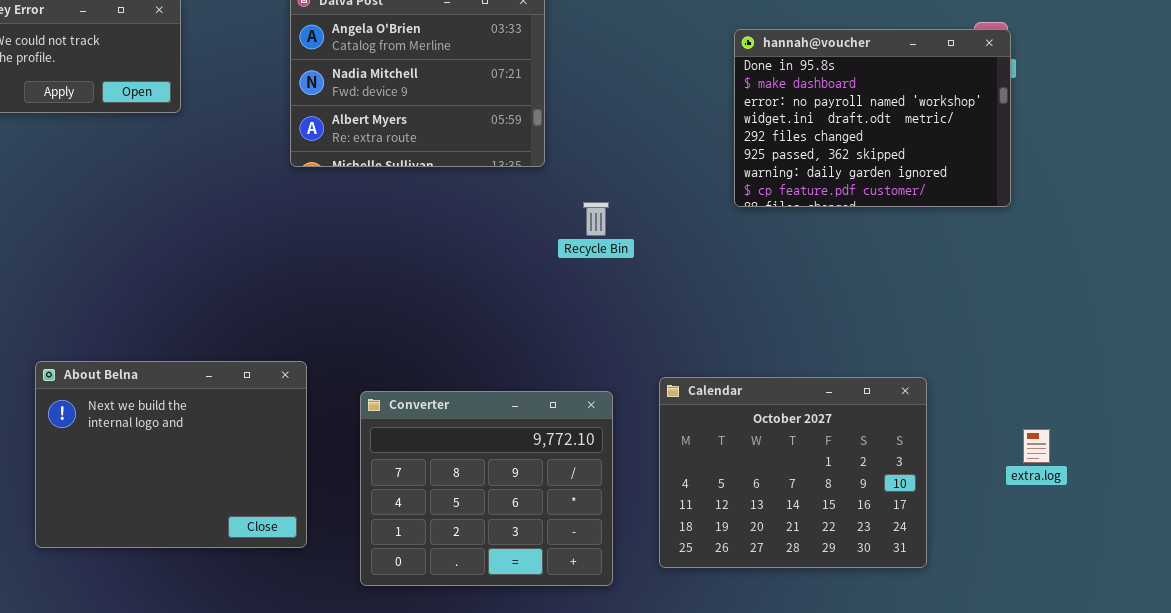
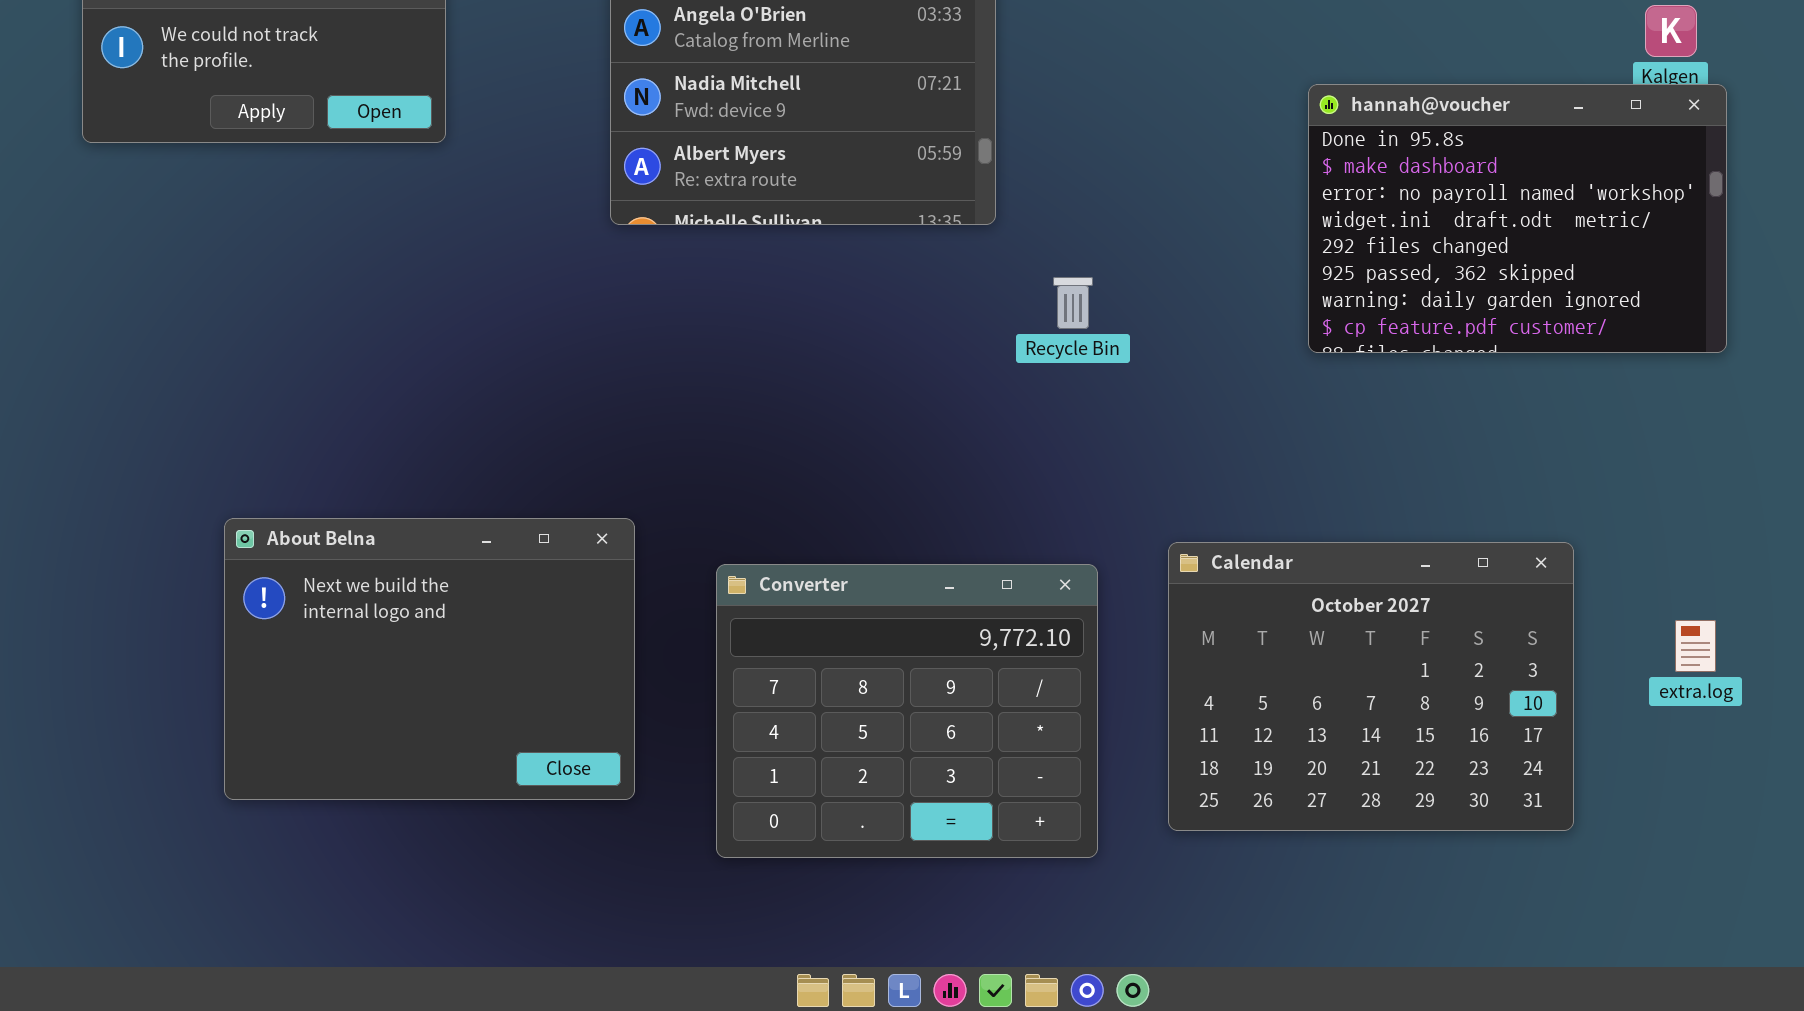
hannah@voucher: [734,29,1011,207] -> [1308,84,1727,353], moved
extra.log: [1023,429,1050,463] -> [1675,620,1716,672], moved

